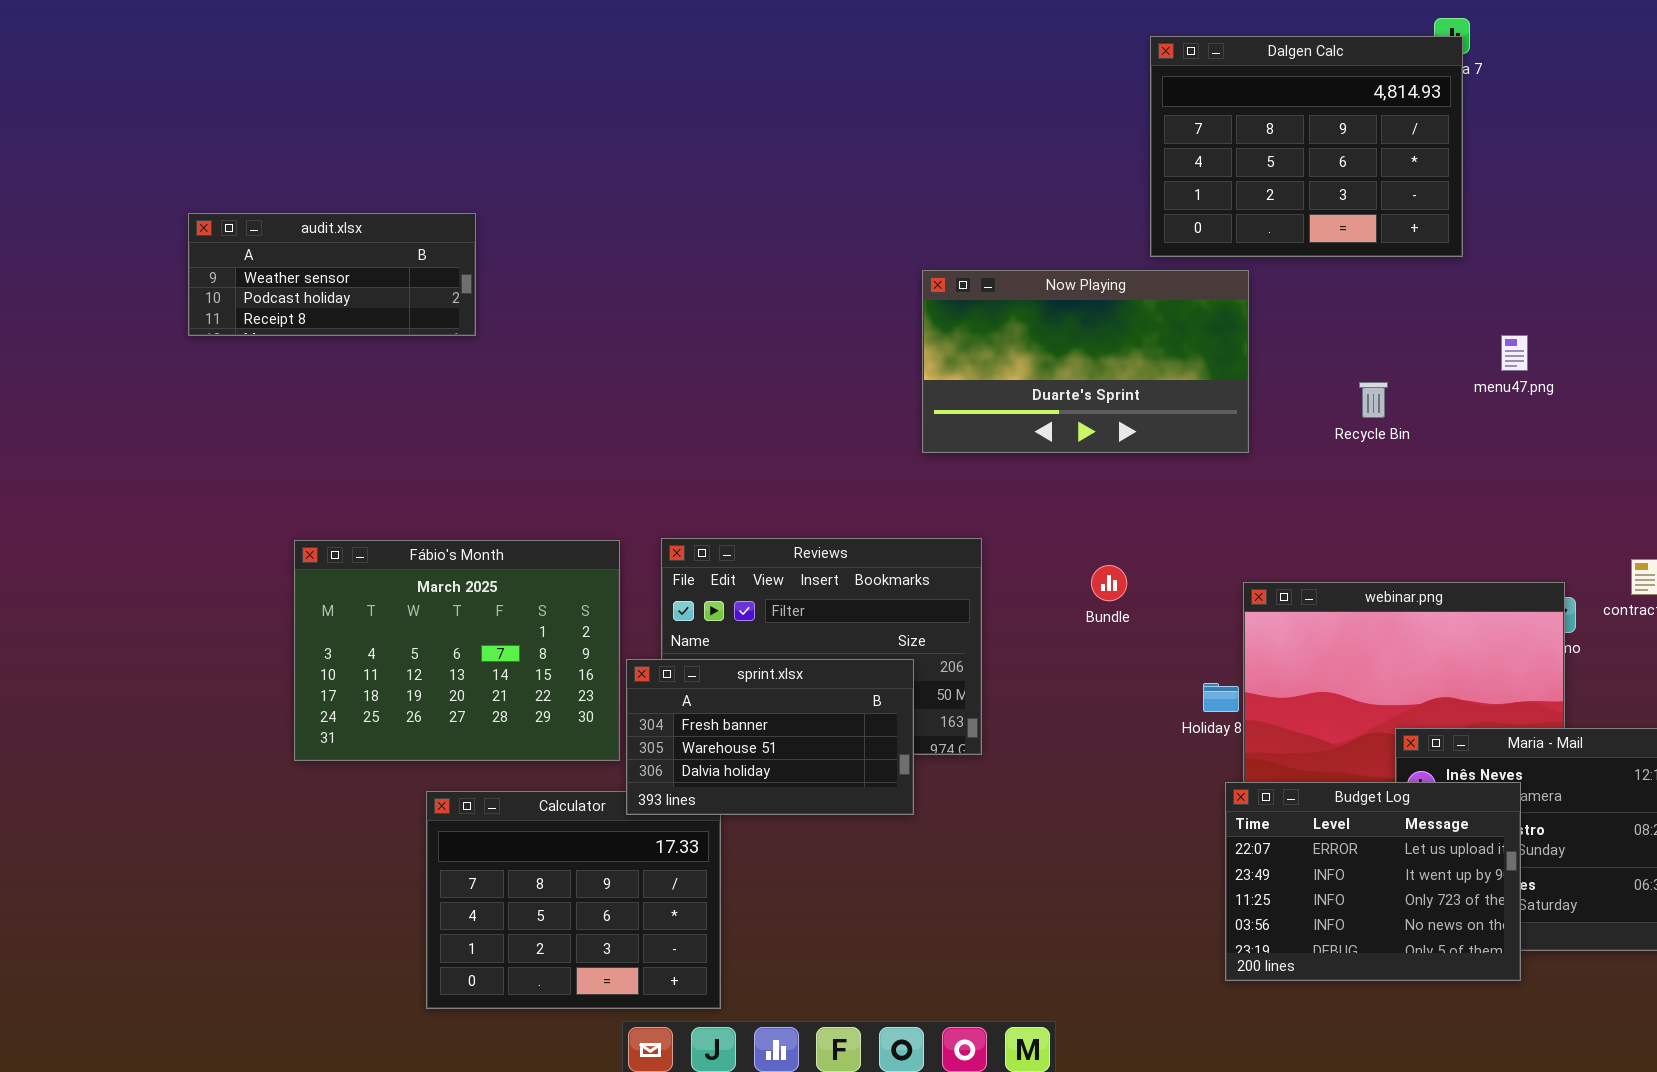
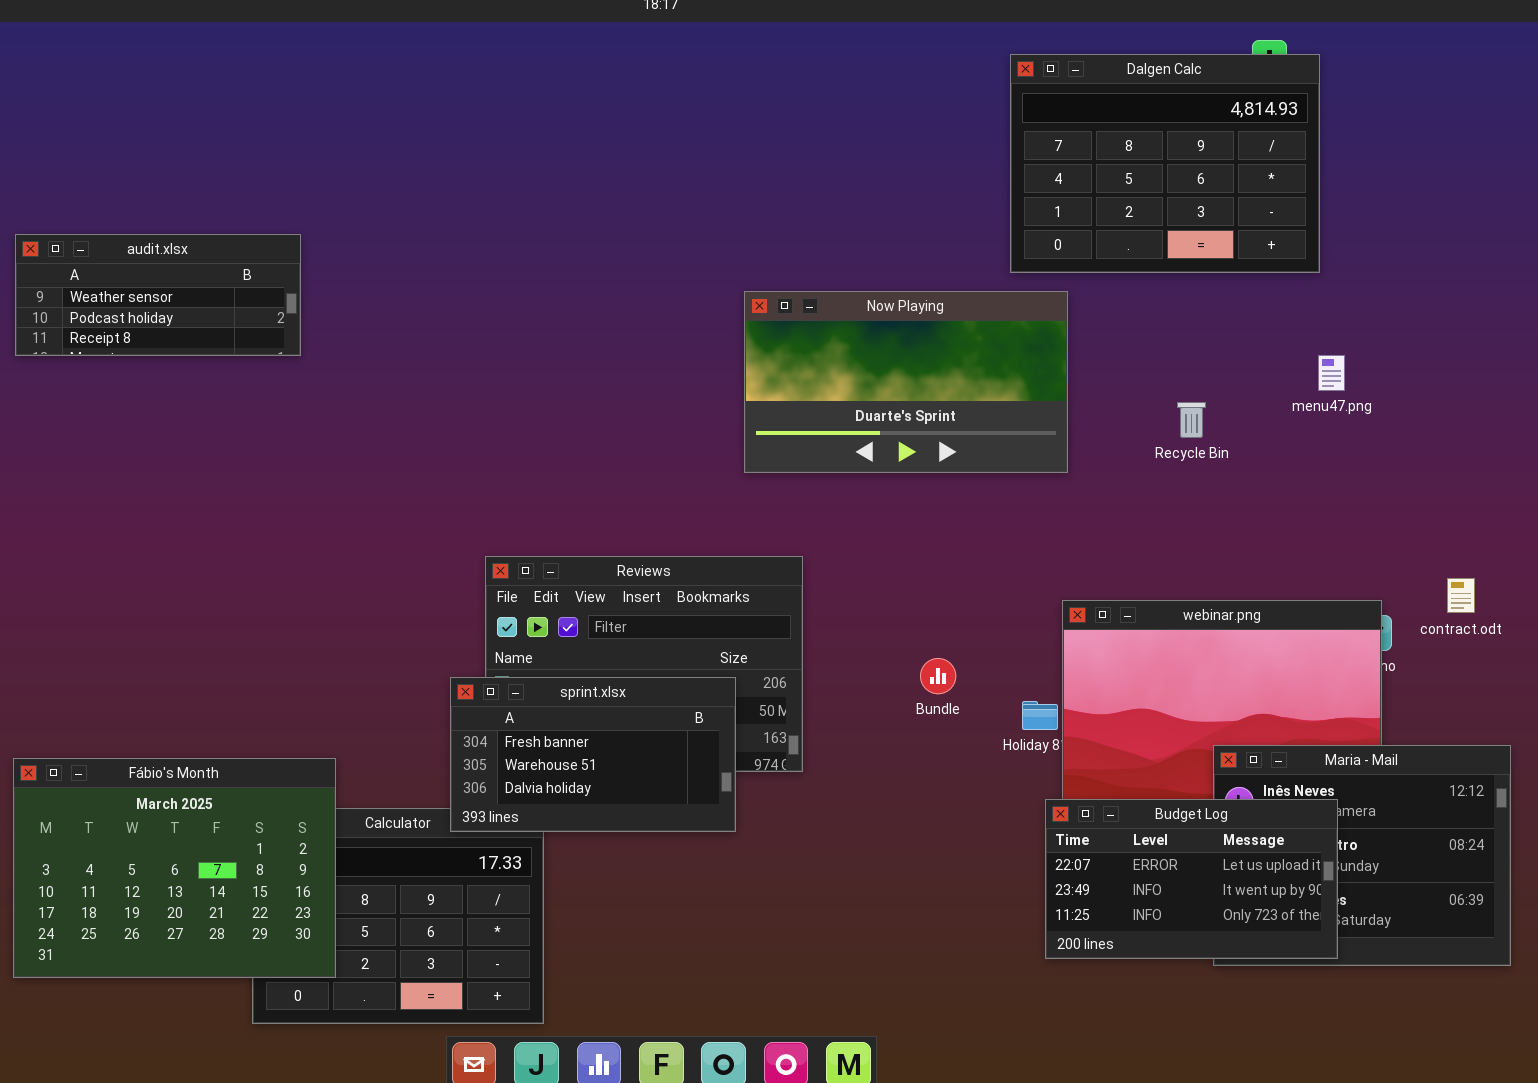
Dalgen Calc: [1150,36,1463,257] -> [1010,54,1320,273], moved
Fábio's Month: [294,540,620,761] -> [13,758,336,978], moved
Bundle: [1091,565,1127,601] -> [920,658,956,694], moved
Budget Log: [1225,782,1521,981] -> [1045,799,1338,959], resized

